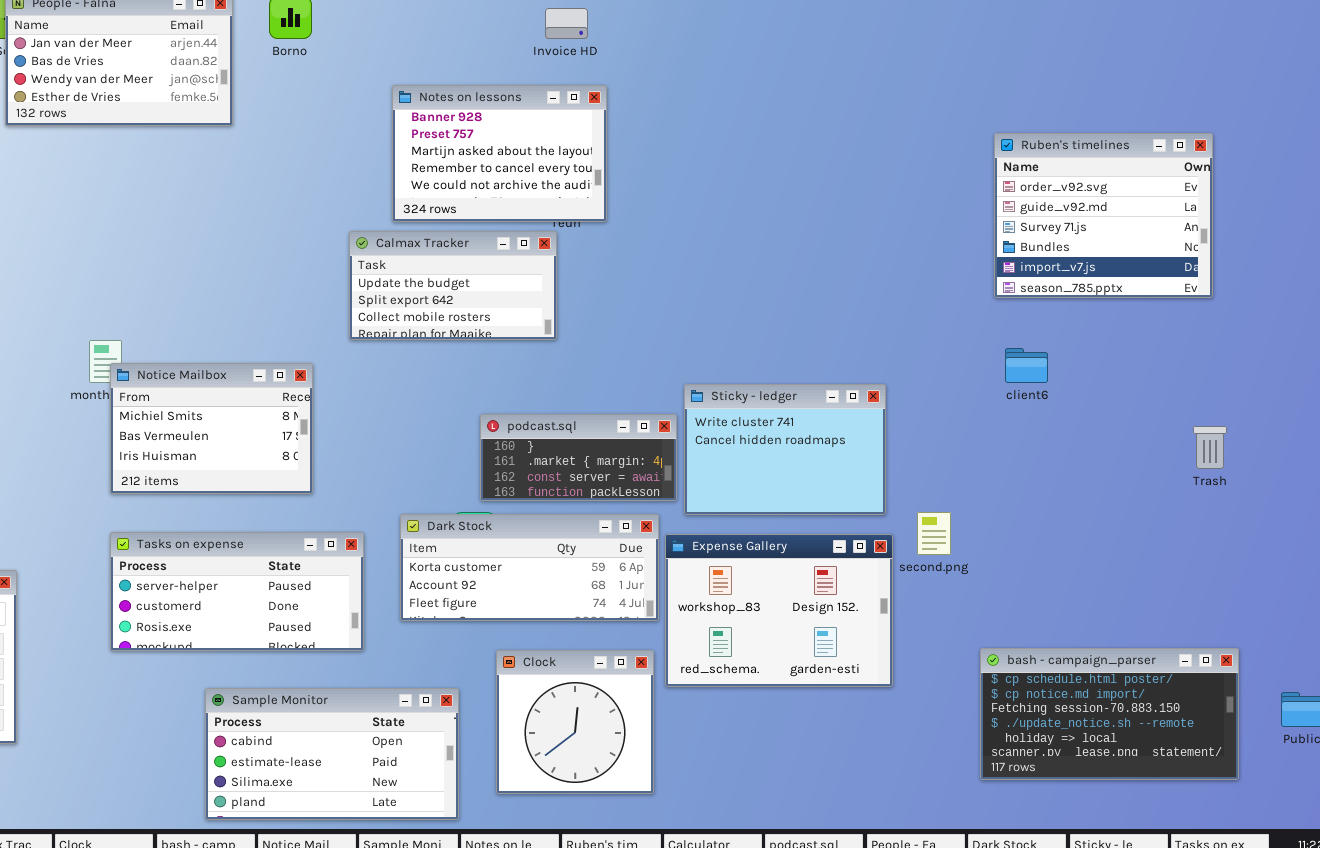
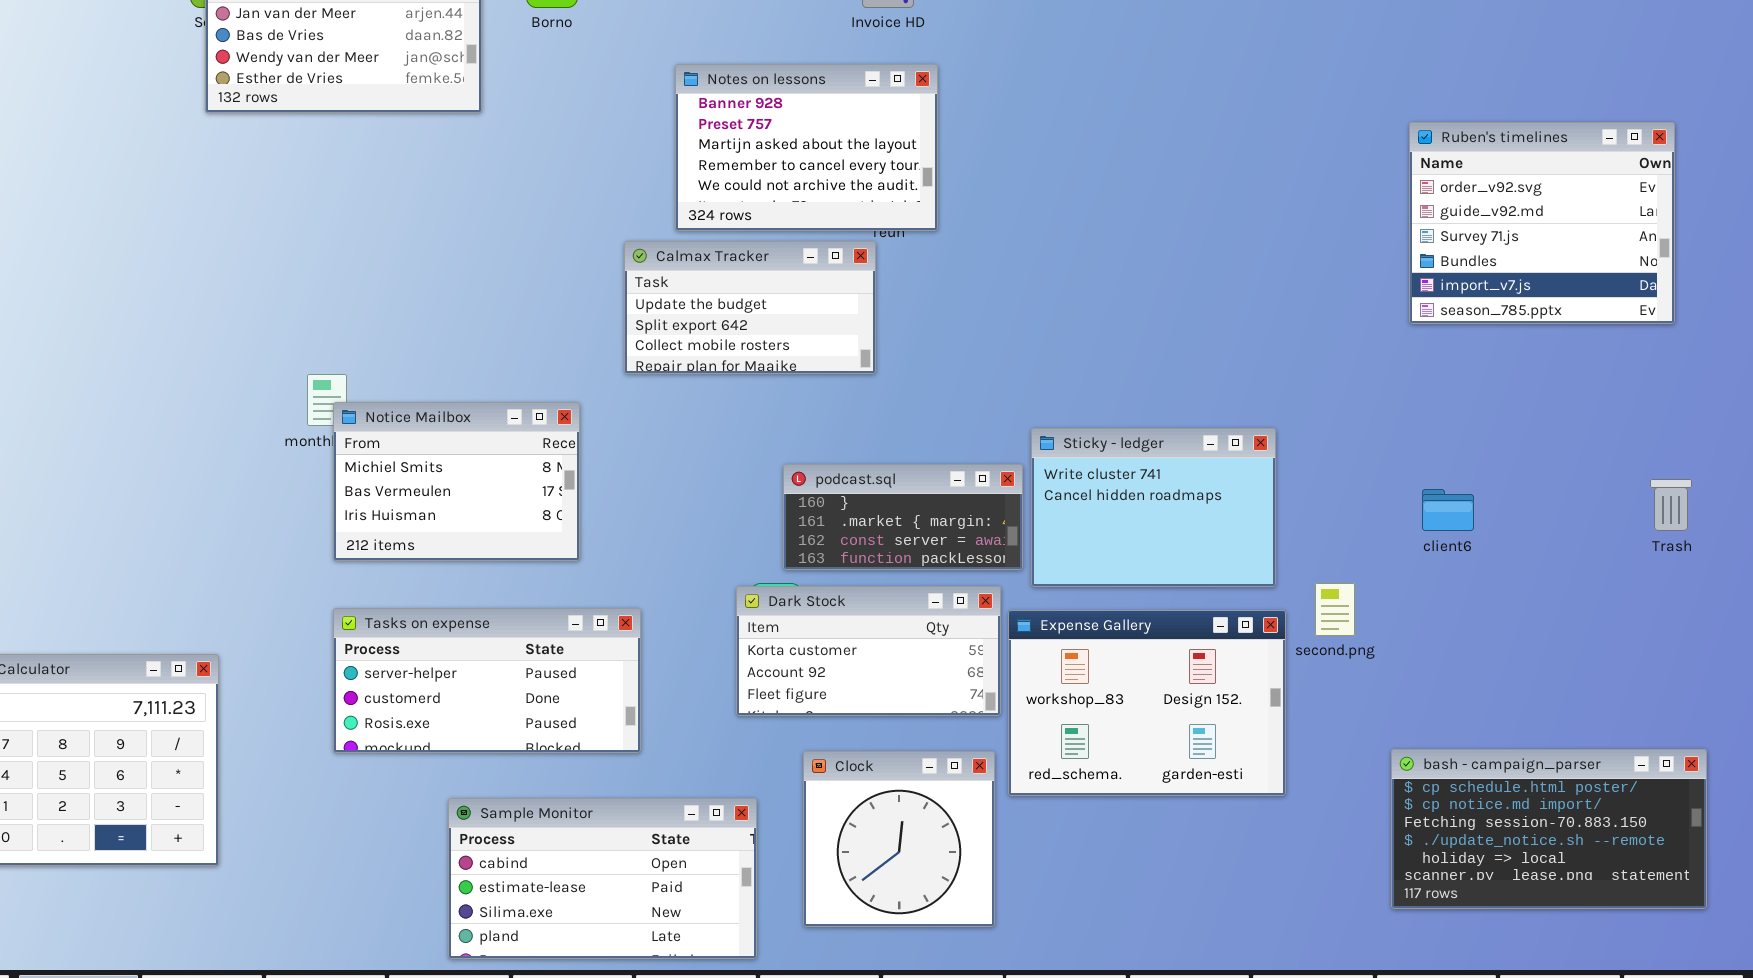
client6: [1005,348,1048,383] -> [1422,489,1474,531], moved
Dark Stock: [400,514,659,621] -> [736,586,1001,716], resized

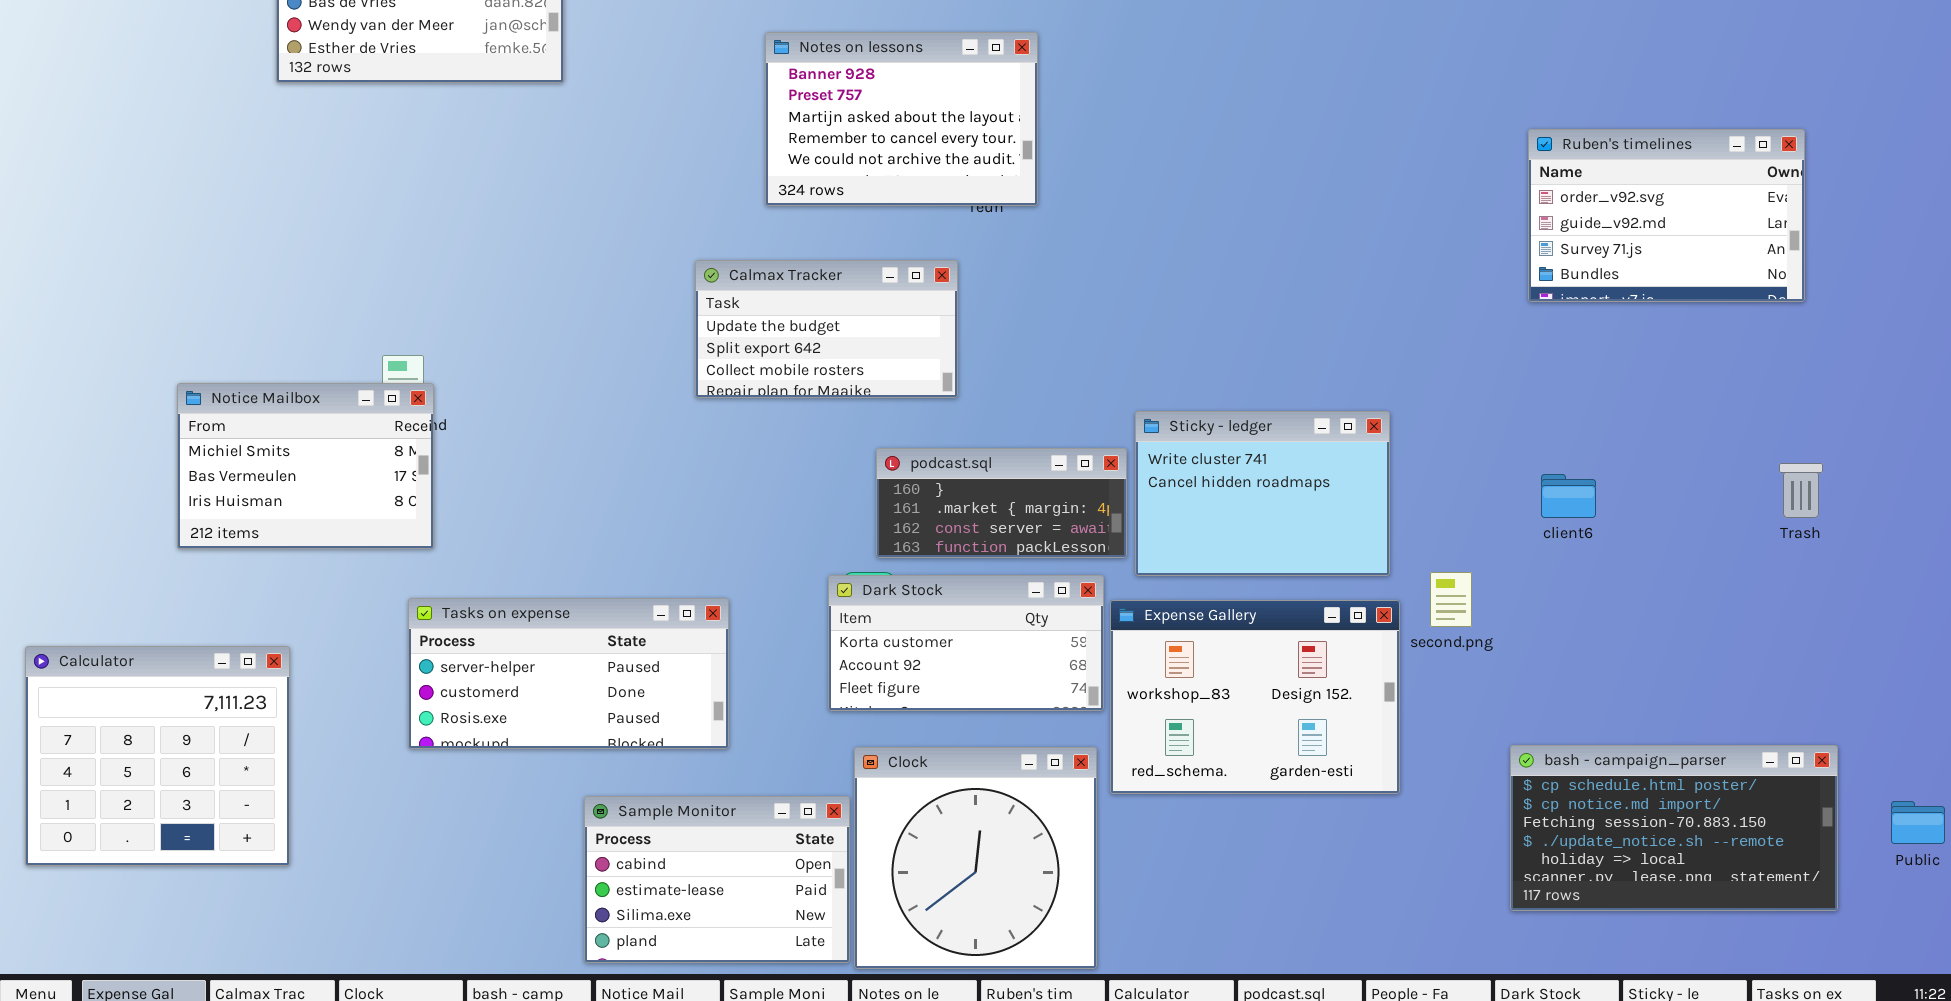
Ruben's timelines: [1409,122,1675,324] -> [1528,129,1805,302], resized
Calmax Tracker: [624,241,876,374] -> [695,260,958,398], moved
Notice Mailbox: [333,402,580,561] -> [177,383,434,549], moved
Clock: [803,751,995,927] -> [854,747,1097,969], resized
Sample Monitor: [448,798,757,959] -> [584,796,850,963], resized

